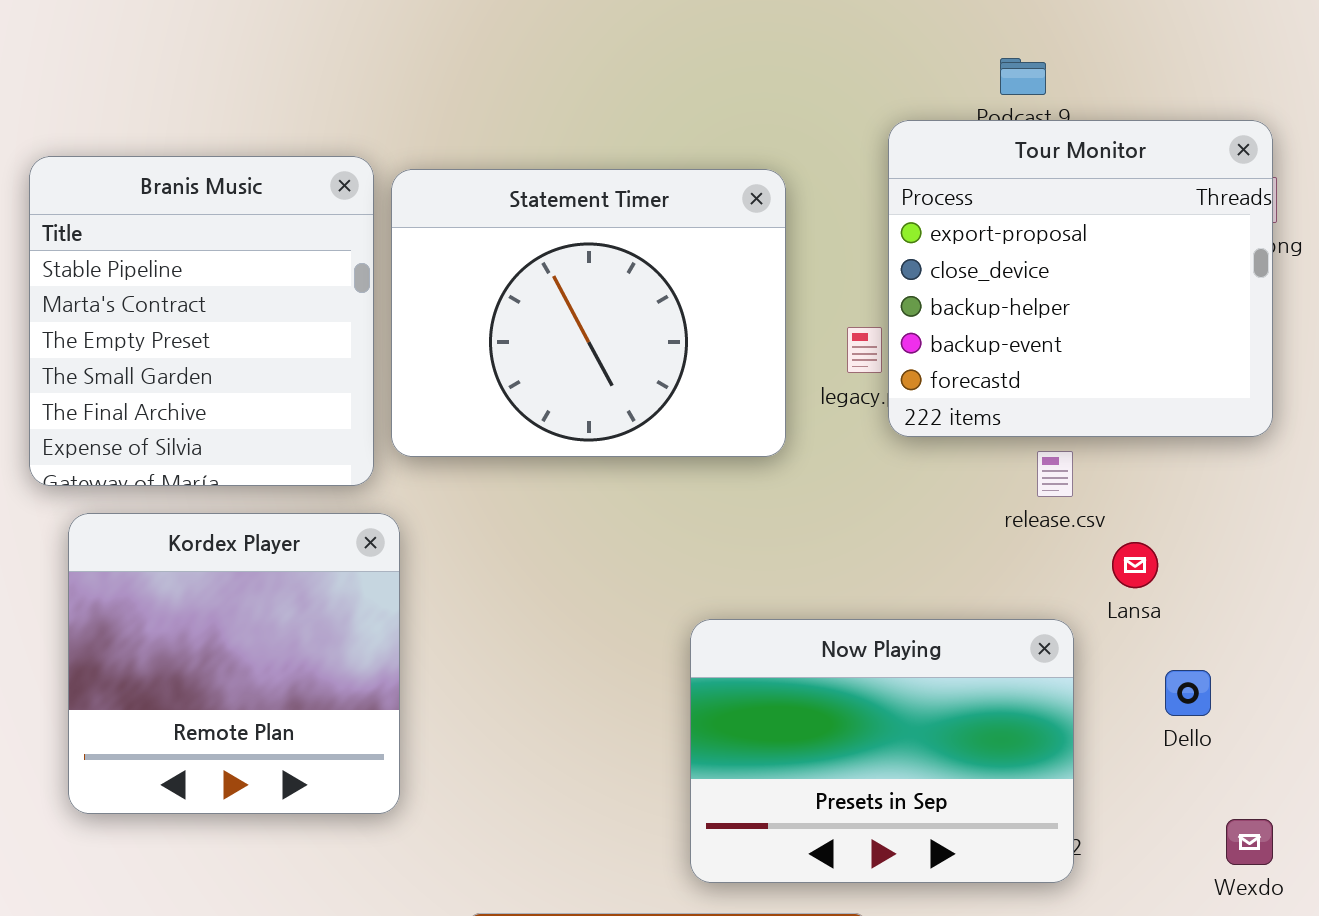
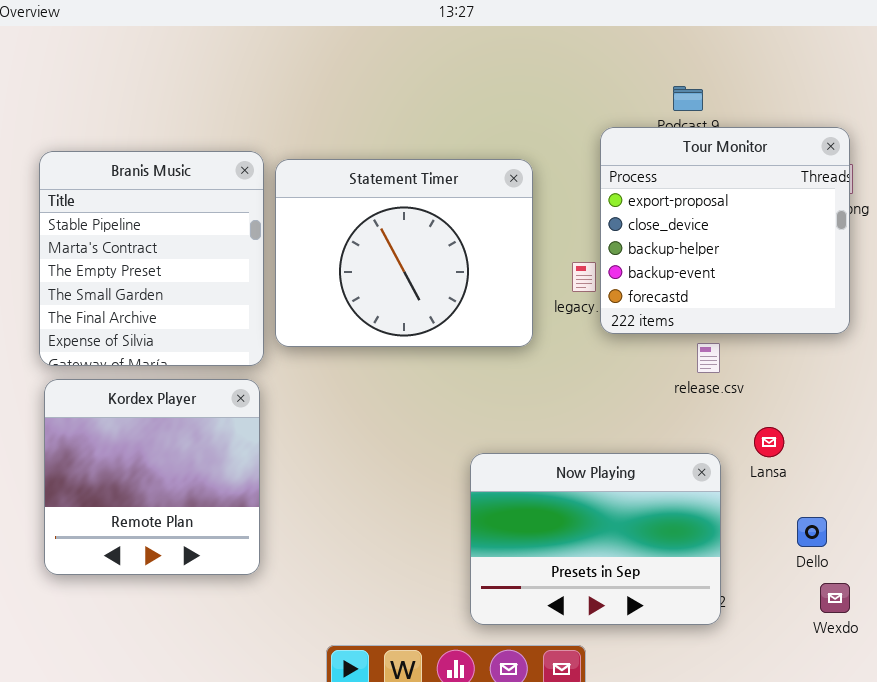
Kordex Player: [68,513,400,814] -> [44,379,260,575], moved
Lansa: [1112,542,1158,588] -> [754,427,784,457], moved
Dello: [1165,670,1211,716] -> [797,517,827,547], moved

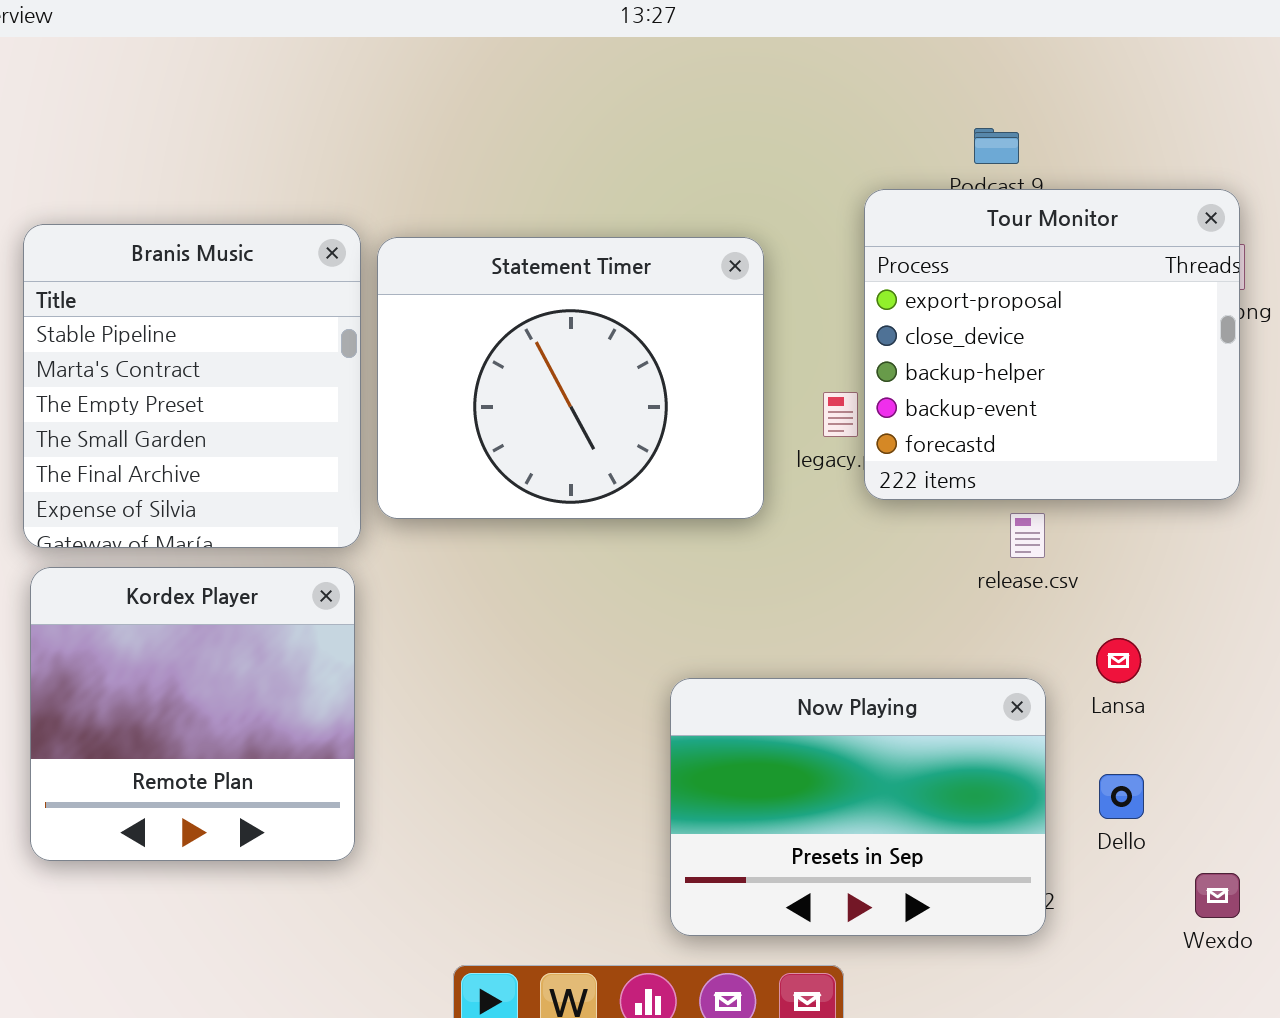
Dello: [797,517,827,547] -> [1099,774,1144,819], moved

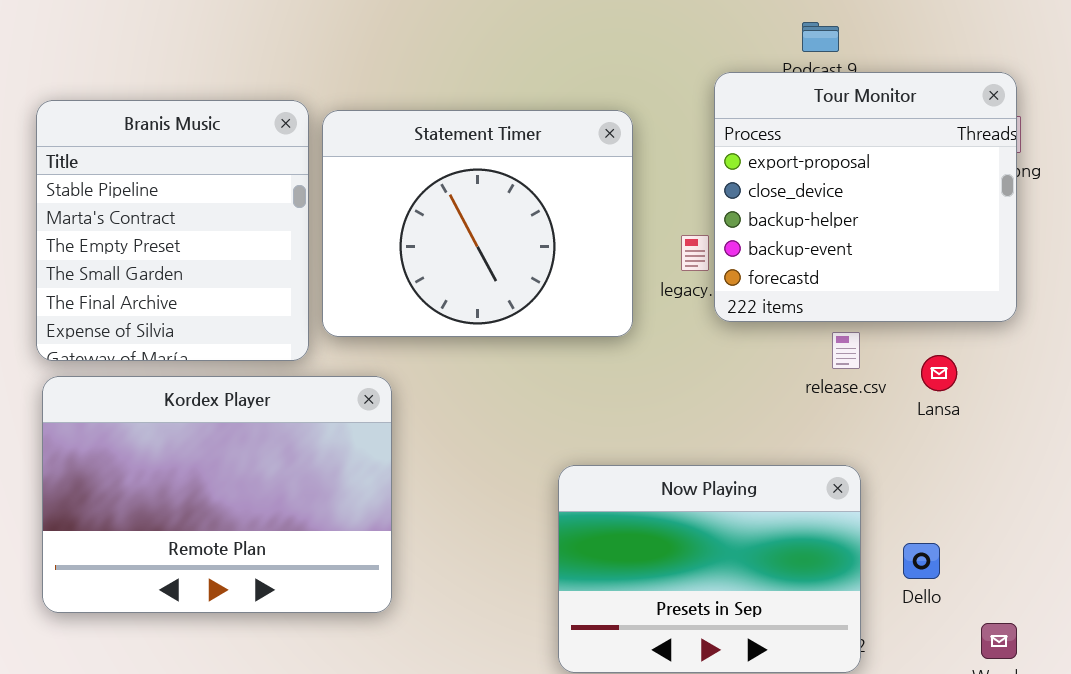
Kordex Player: [30,567,355,861] -> [42,376,392,613], resized
Lansa: [1096,638,1141,683] -> [921,355,957,391], moved

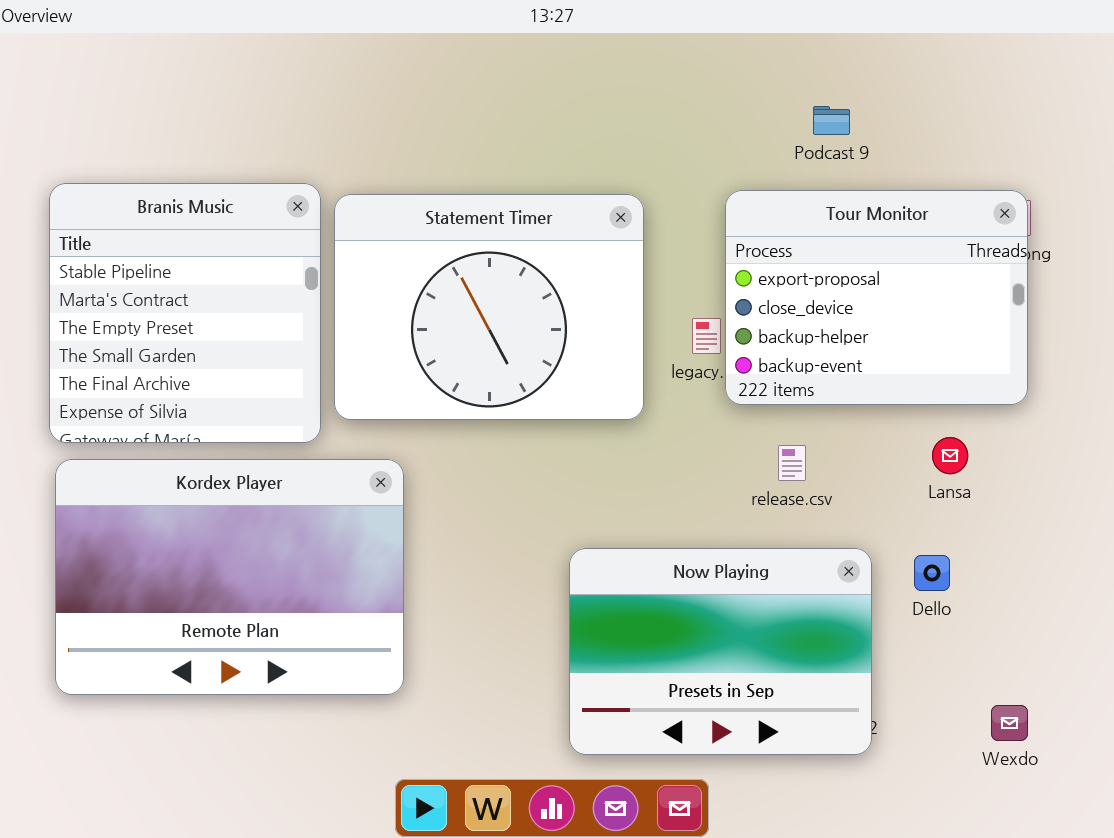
Tour Monitor: [714,72,1017,322] -> [725,190,1028,405], resized
release.csv: [832,332,860,369] -> [778,445,806,481], moved
Dello: [903,543,940,579] -> [914,555,950,591], moved

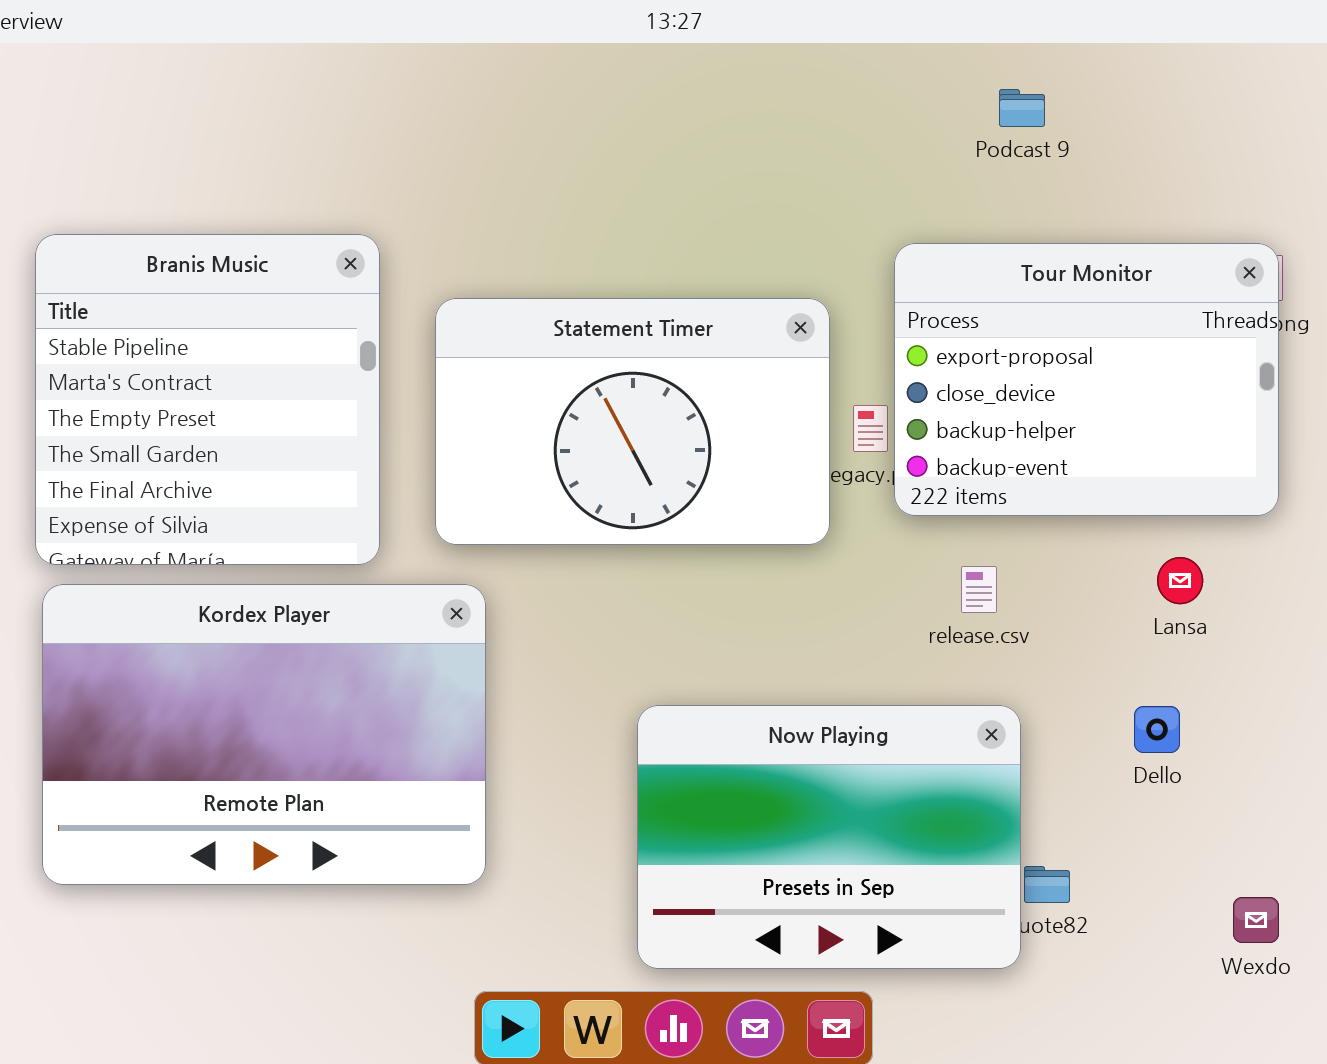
Podcast 9: [813,106,850,135] -> [999,89,1045,127], moved
Statement Timer: [334,194,644,420] -> [435,298,830,545], moved, resized
Now Playing: [569,548,872,755] -> [637,705,1021,969], moved

